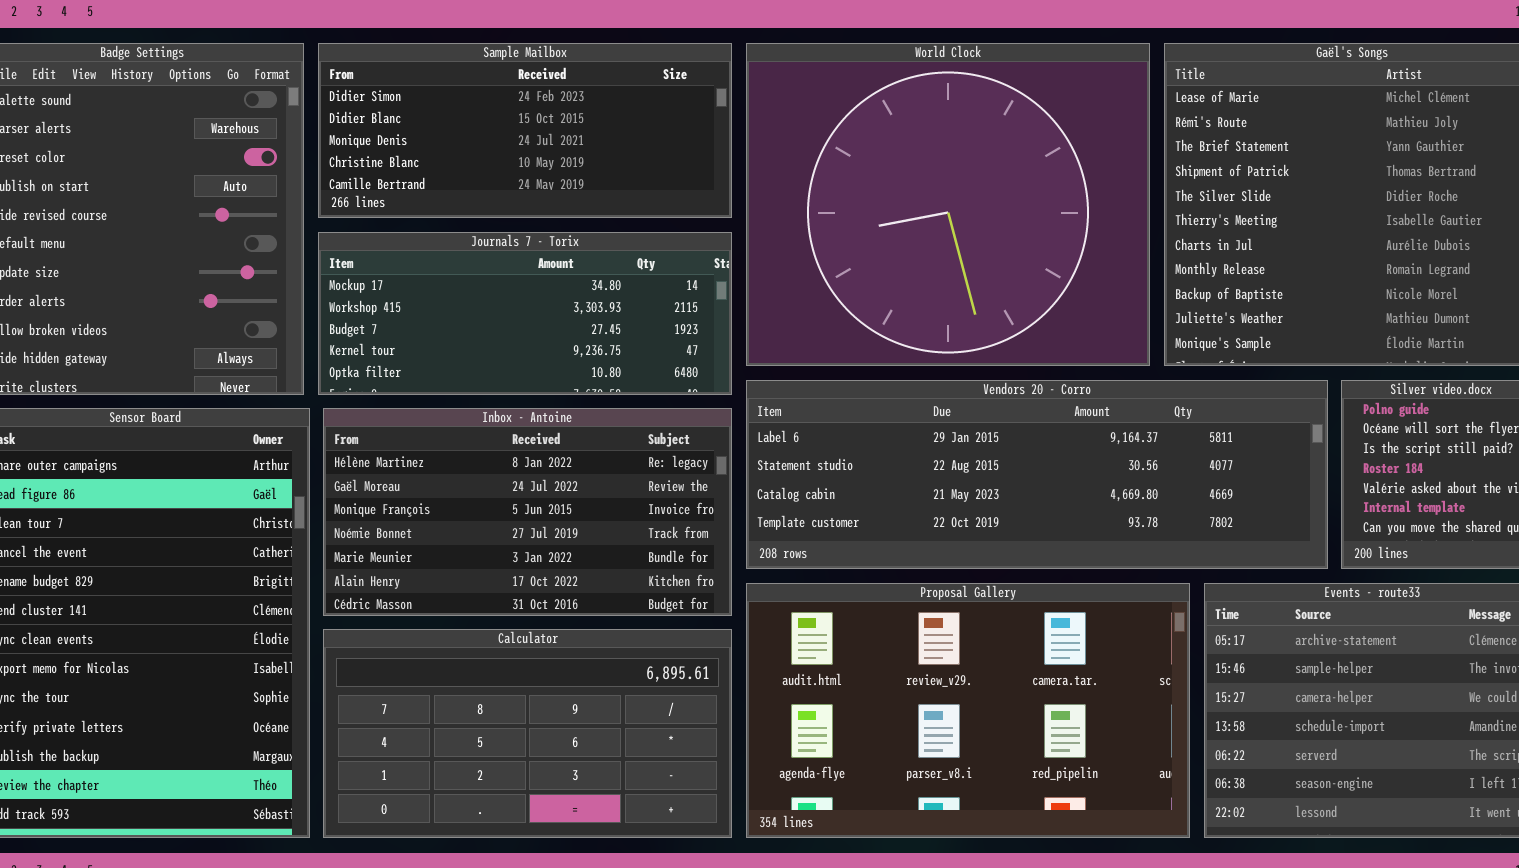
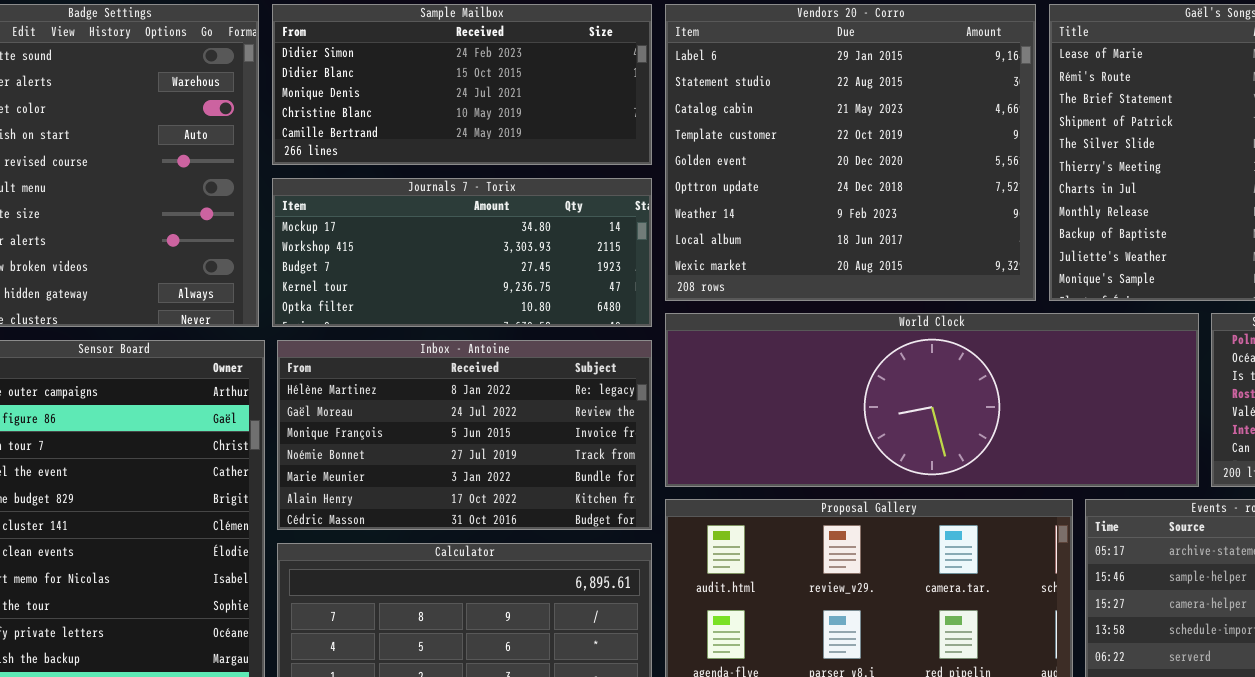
World Clock: [746,43,1150,366] -> [665,313,1199,487], moved, resized
Vendors 20 - Corro: [746,380,1328,569] -> [665,4,1036,301], moved, resized

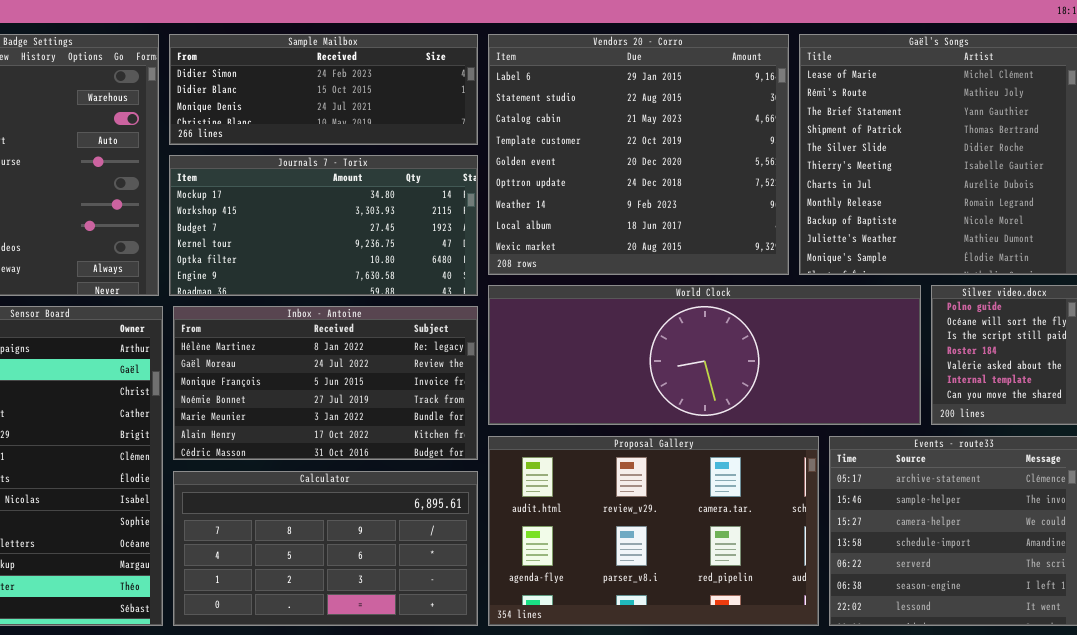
Sample Mailbox: [272,4,652,165] -> [169,34,478,145], resized
Journals 7 - Torix: [272,178,652,327] -> [169,155,478,296], resized

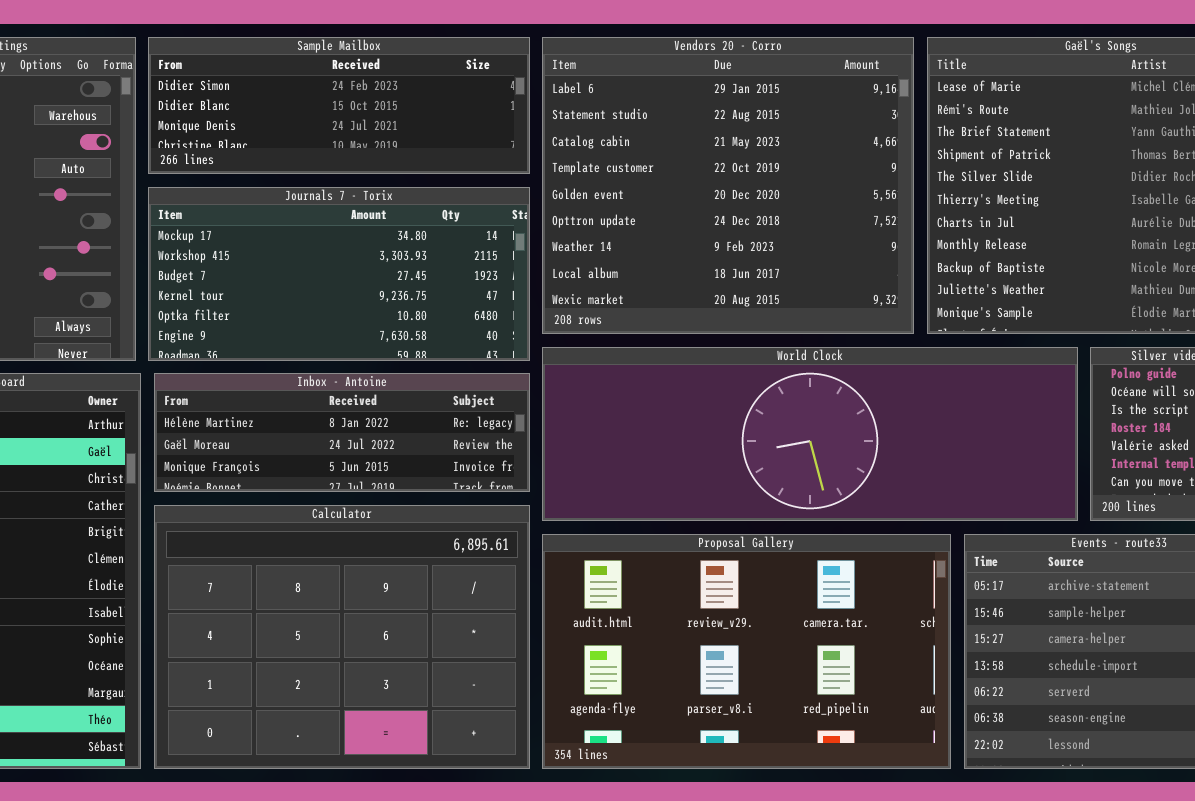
Inbox - Antoine: [173,306,478,460] -> [154,373,530,492], resized
Calculator: [173,471,478,626] -> [154,505,530,769], resized

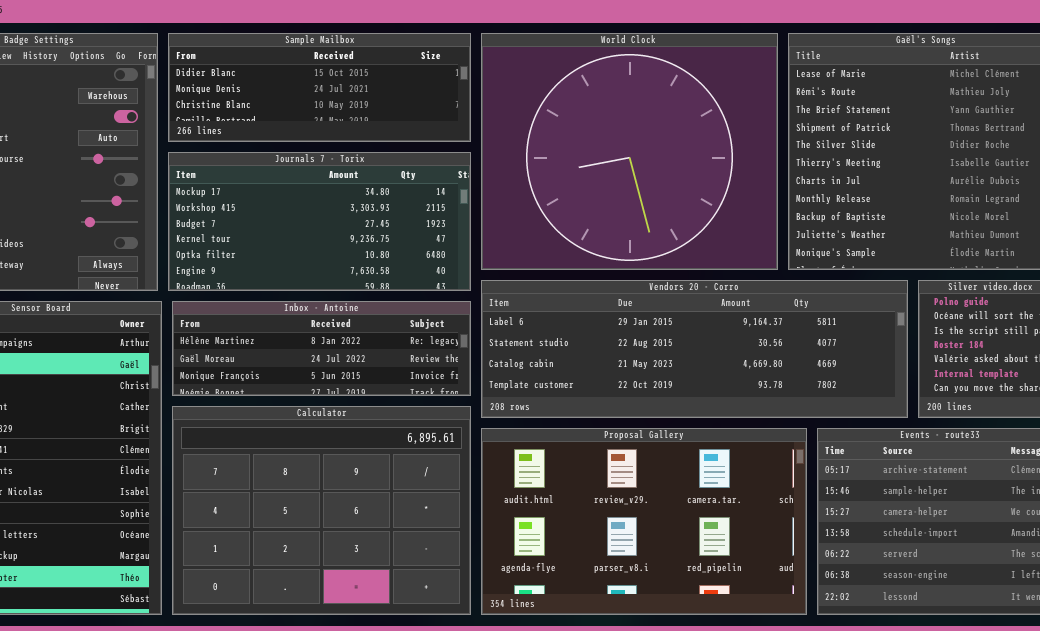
Sample Mailbox: [148,37,530,174] -> [168,33,471,142], scrolled down 1 row
Vendors 20 - Corro: [542,37,914,334] -> [481,280,908,418], moved, resized
World Clock: [542,347,1078,521] -> [481,33,778,270], moved, resized

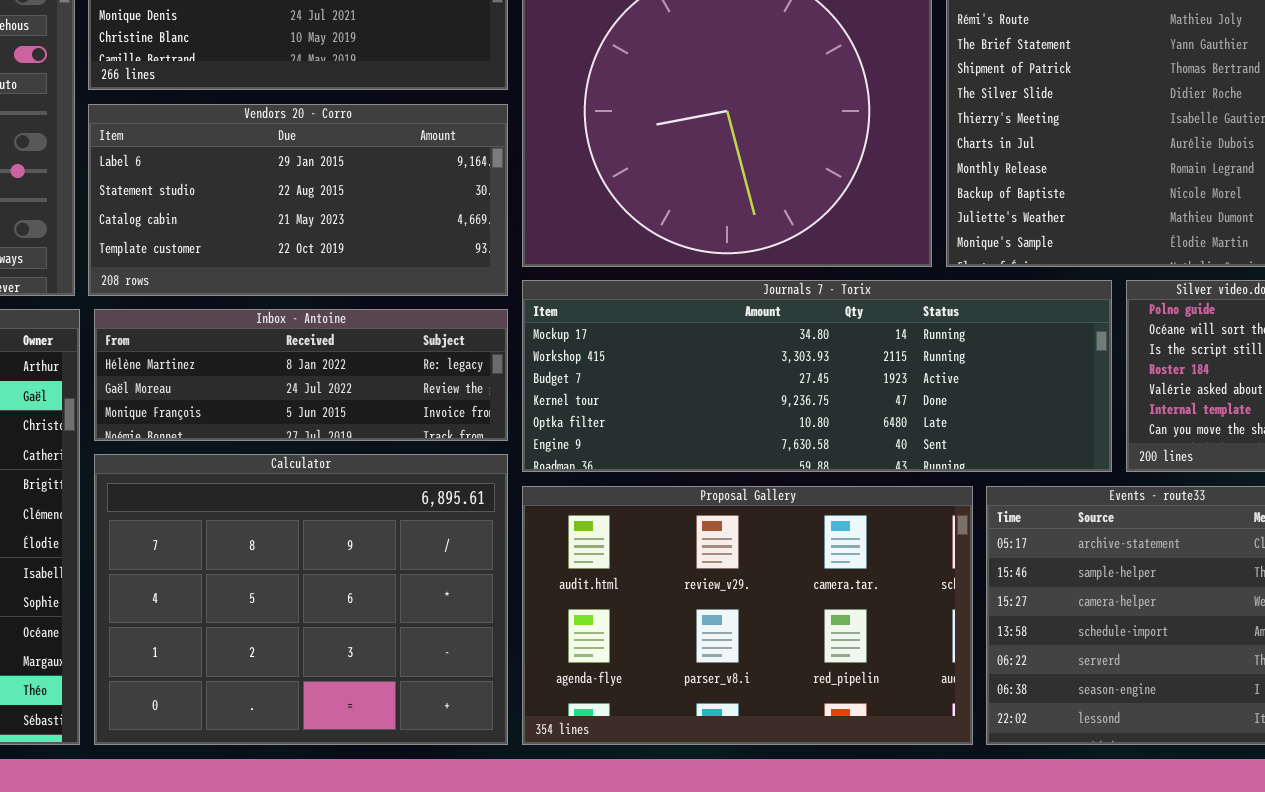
Journals 7 - Torix: [168,152,471,291] -> [522,280,1112,472], moved, resized
Vendors 20 - Corro: [481,280,908,418] -> [88,104,508,296], moved, resized

